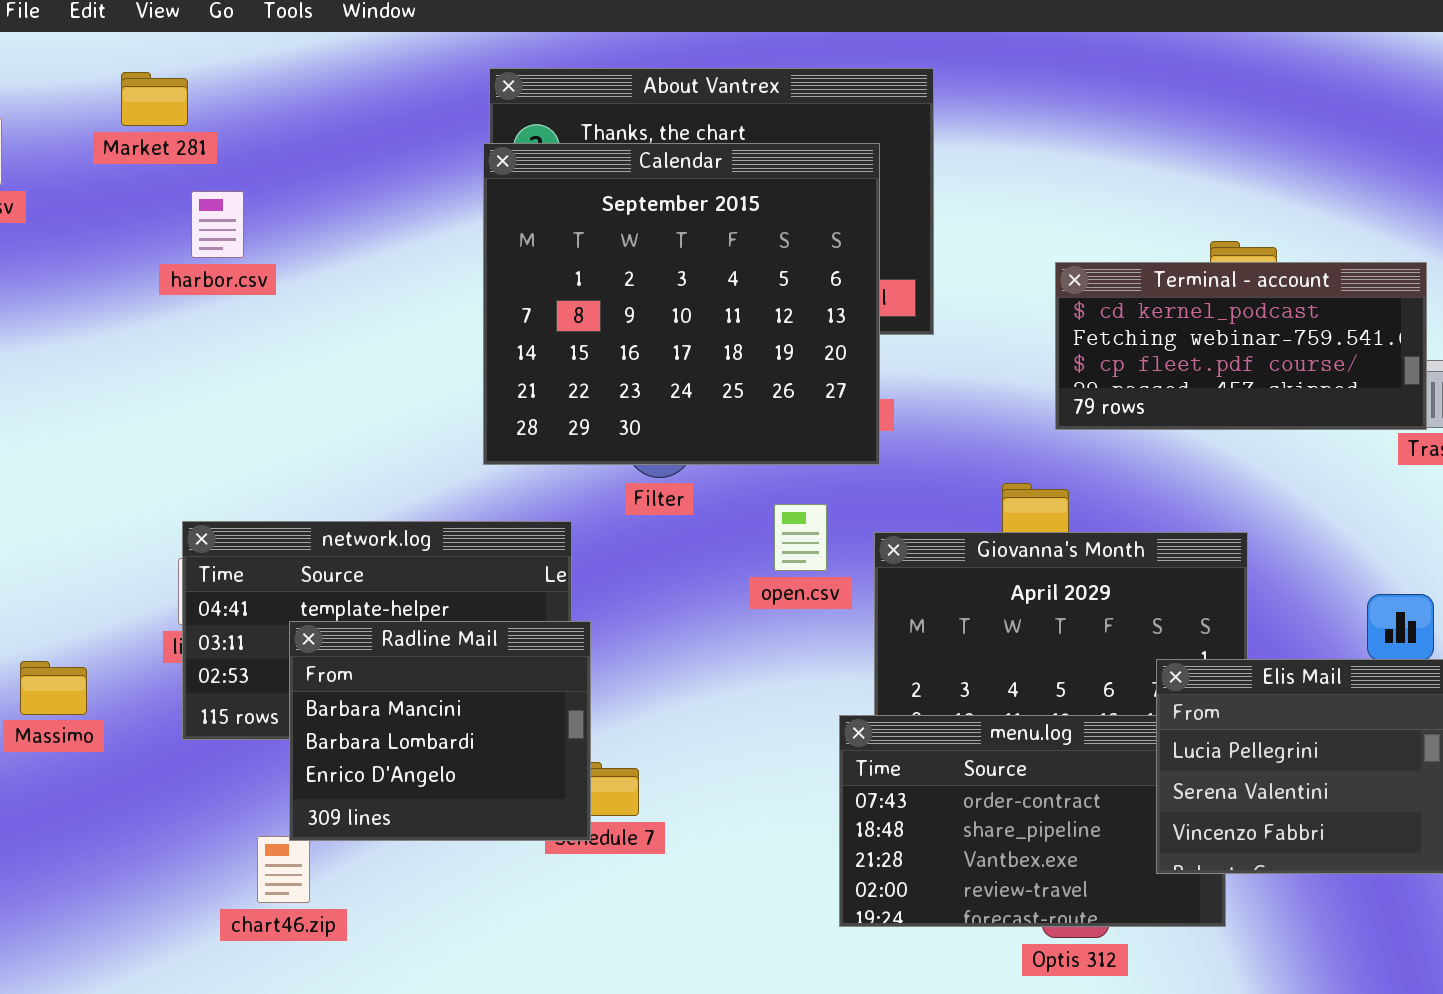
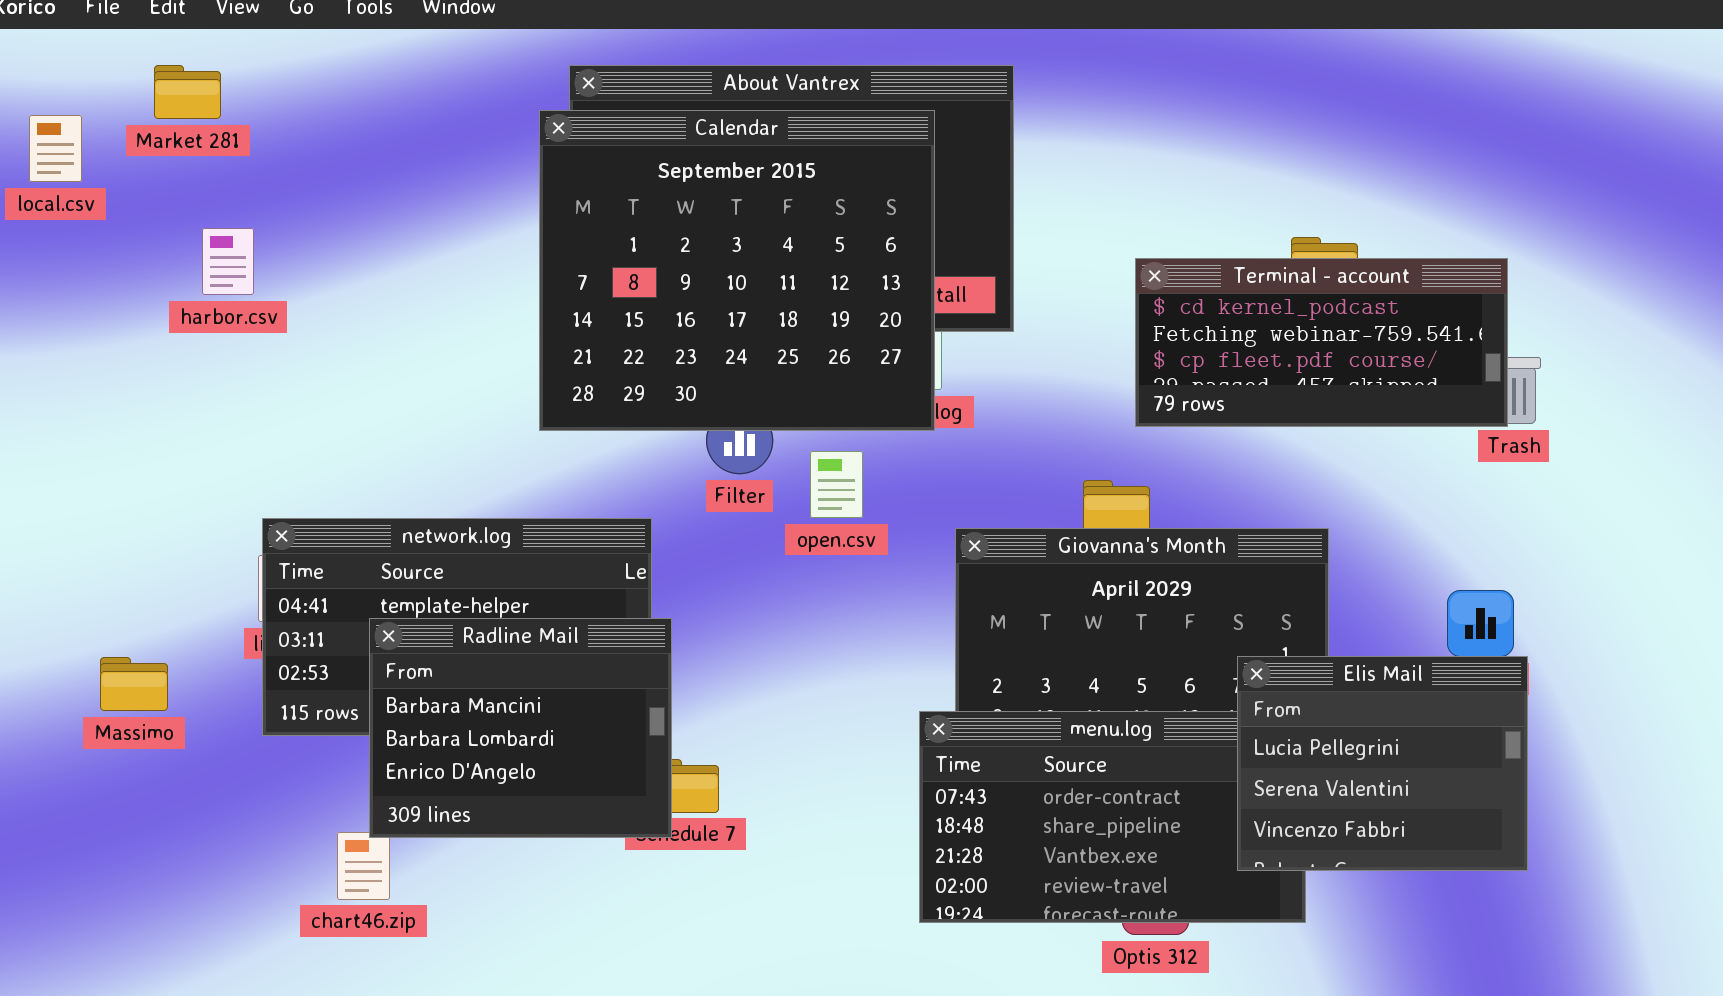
Market 281: [121,72,188,126] -> [154,65,221,119], moved
Calendar: [483,143,880,465] -> [539,110,935,431], moved
harbor.csv: [191,191,244,258] -> [202,228,254,295], moved
open.csv: [774,504,827,571] -> [810,451,863,518], moved

